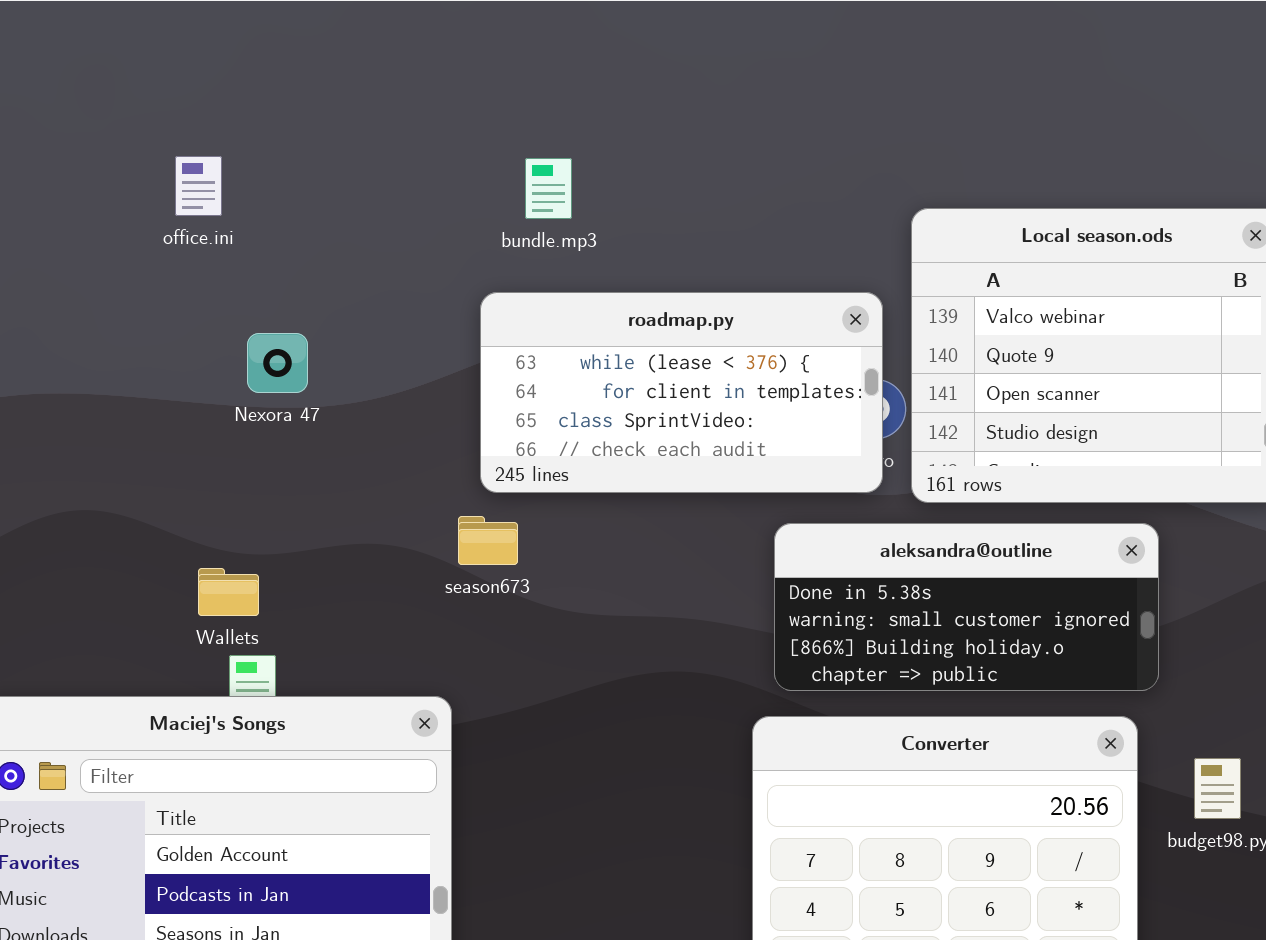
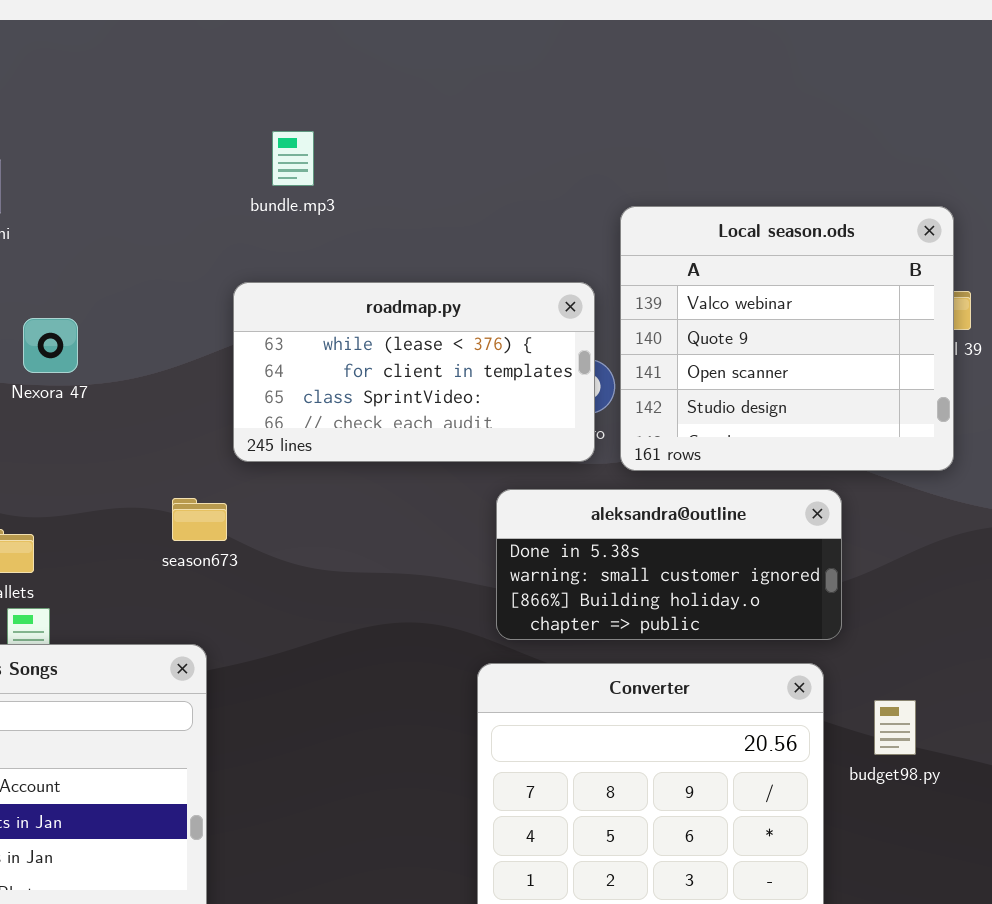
bundle.mp3: [525,158,572,219] -> [272,131,314,186], moved
season673: [458,516,518,565] -> [172,498,227,541], moved

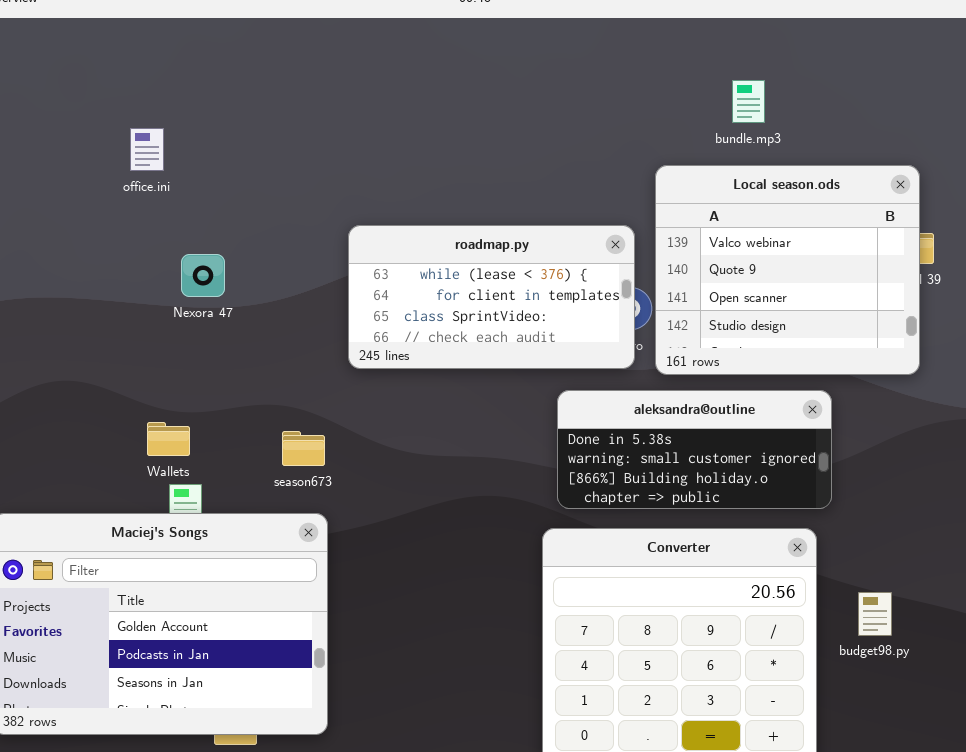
bundle.mp3: [272,131,314,186] -> [732,80,765,123], moved
season673: [172,498,227,541] -> [282,431,325,466], moved
budget98.py: [874,700,916,755] -> [858,592,892,636], moved

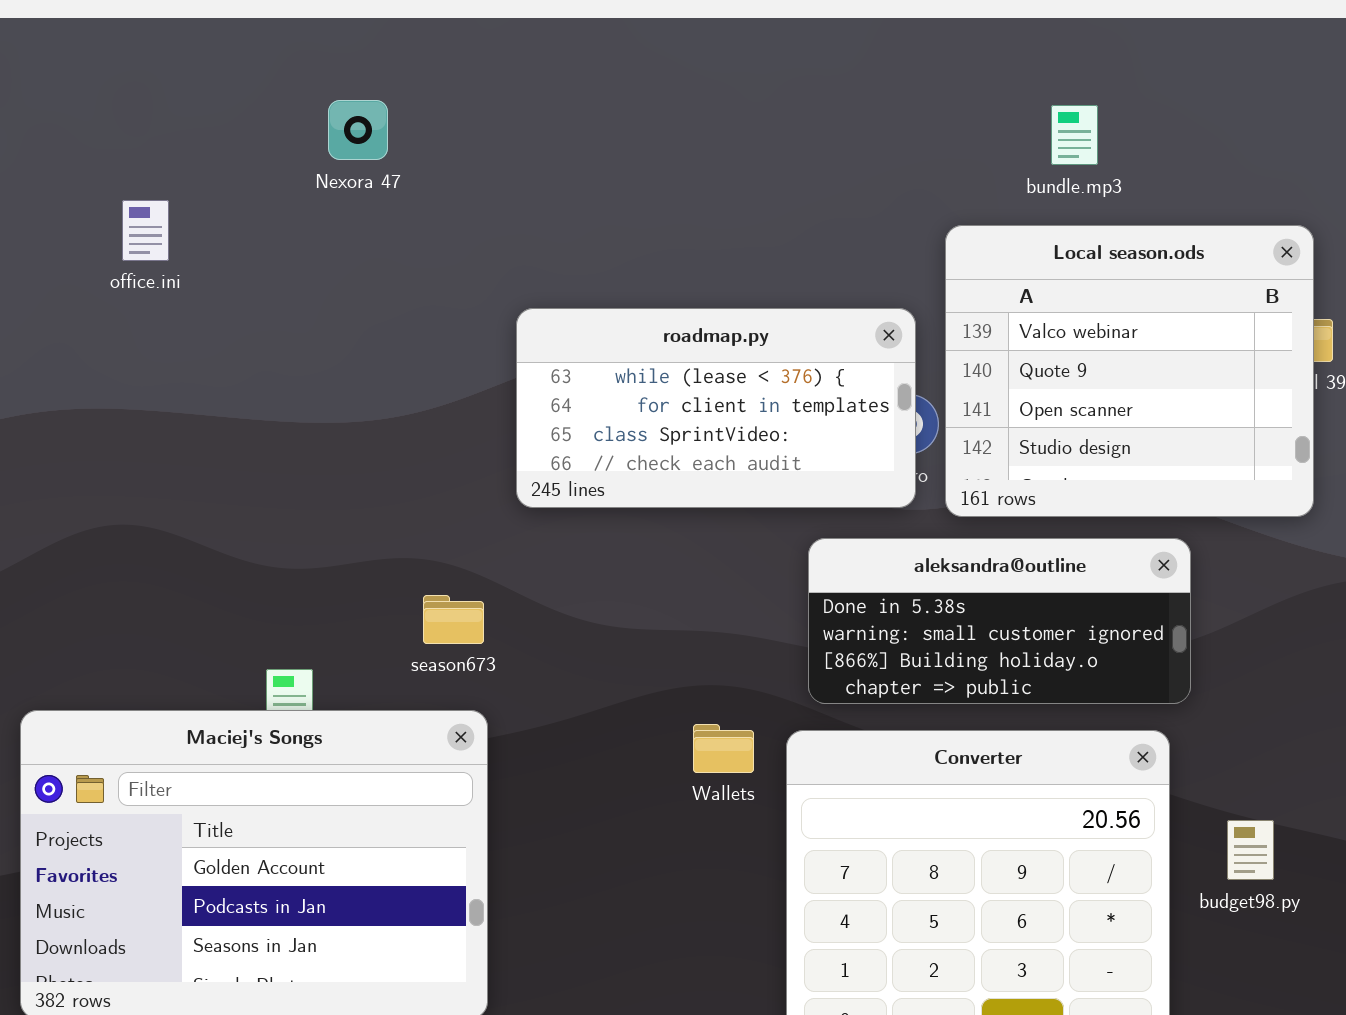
office.ini: [130,128,164,171] -> [122,200,169,261], moved
Nexora 47: [181,254,225,297] -> [328,100,388,160], moved
Wallets: [147,422,190,456] -> [693,724,754,773], moved

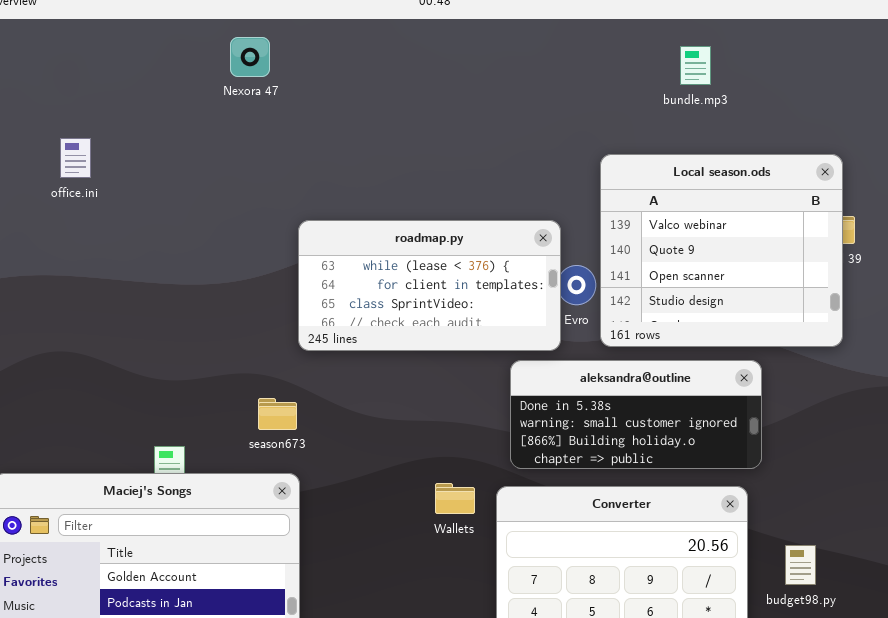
Nexora 47: [328,100,388,160] -> [230,37,270,77], moved
bundle.mp3: [1051,105,1098,165] -> [680,46,711,85], moved
roadmap.py: [516,308,916,508] -> [298,220,561,351], moved

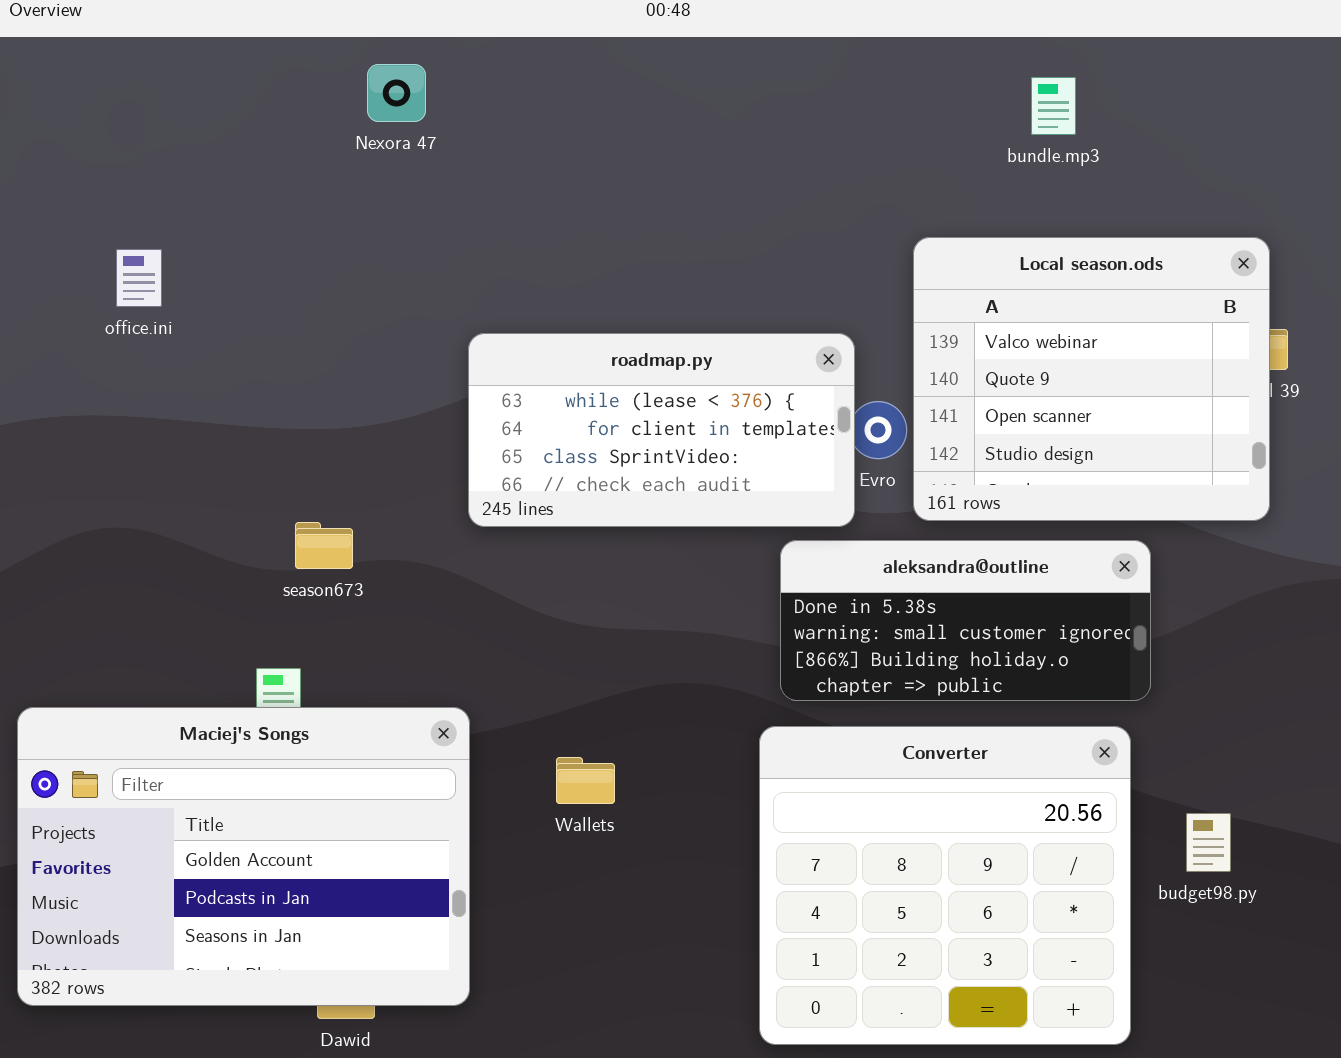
office.ini: [60,138,91,178] -> [116,249,162,307], moved
season673: [258,398,297,430] -> [295,522,353,569], moved
Wallets: [435,483,475,514] -> [556,757,615,804], moved

